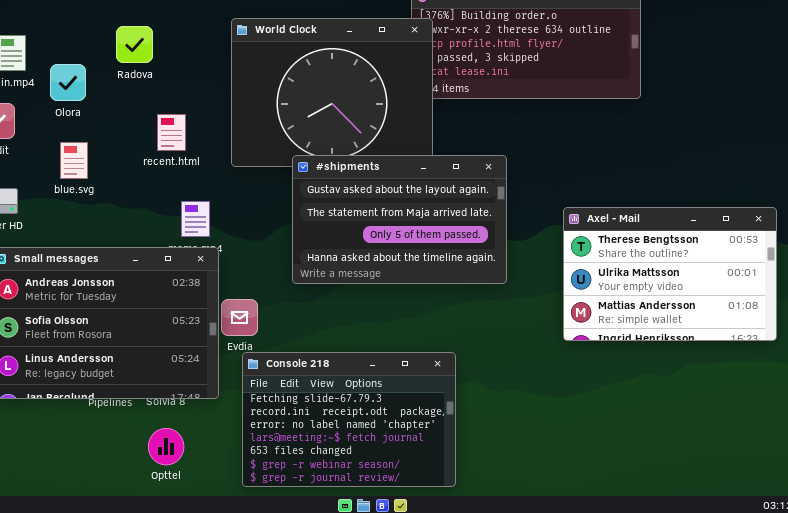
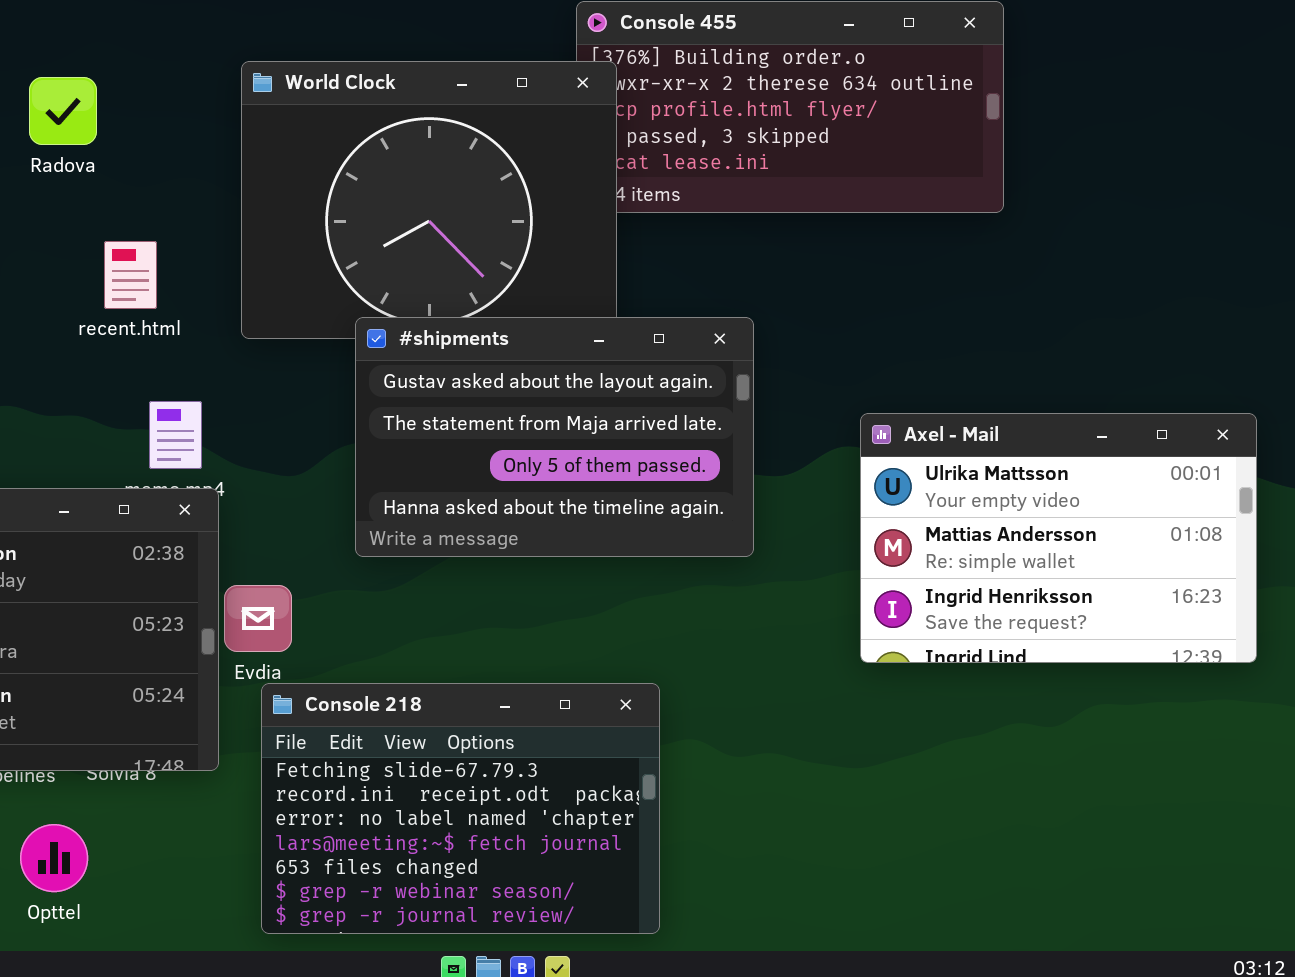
Axel - Mail: [563,207,777,341] -> [860,413,1257,663], scrolled down 1 row
Opttel: [148,428,184,465] -> [20,824,88,892], moved

